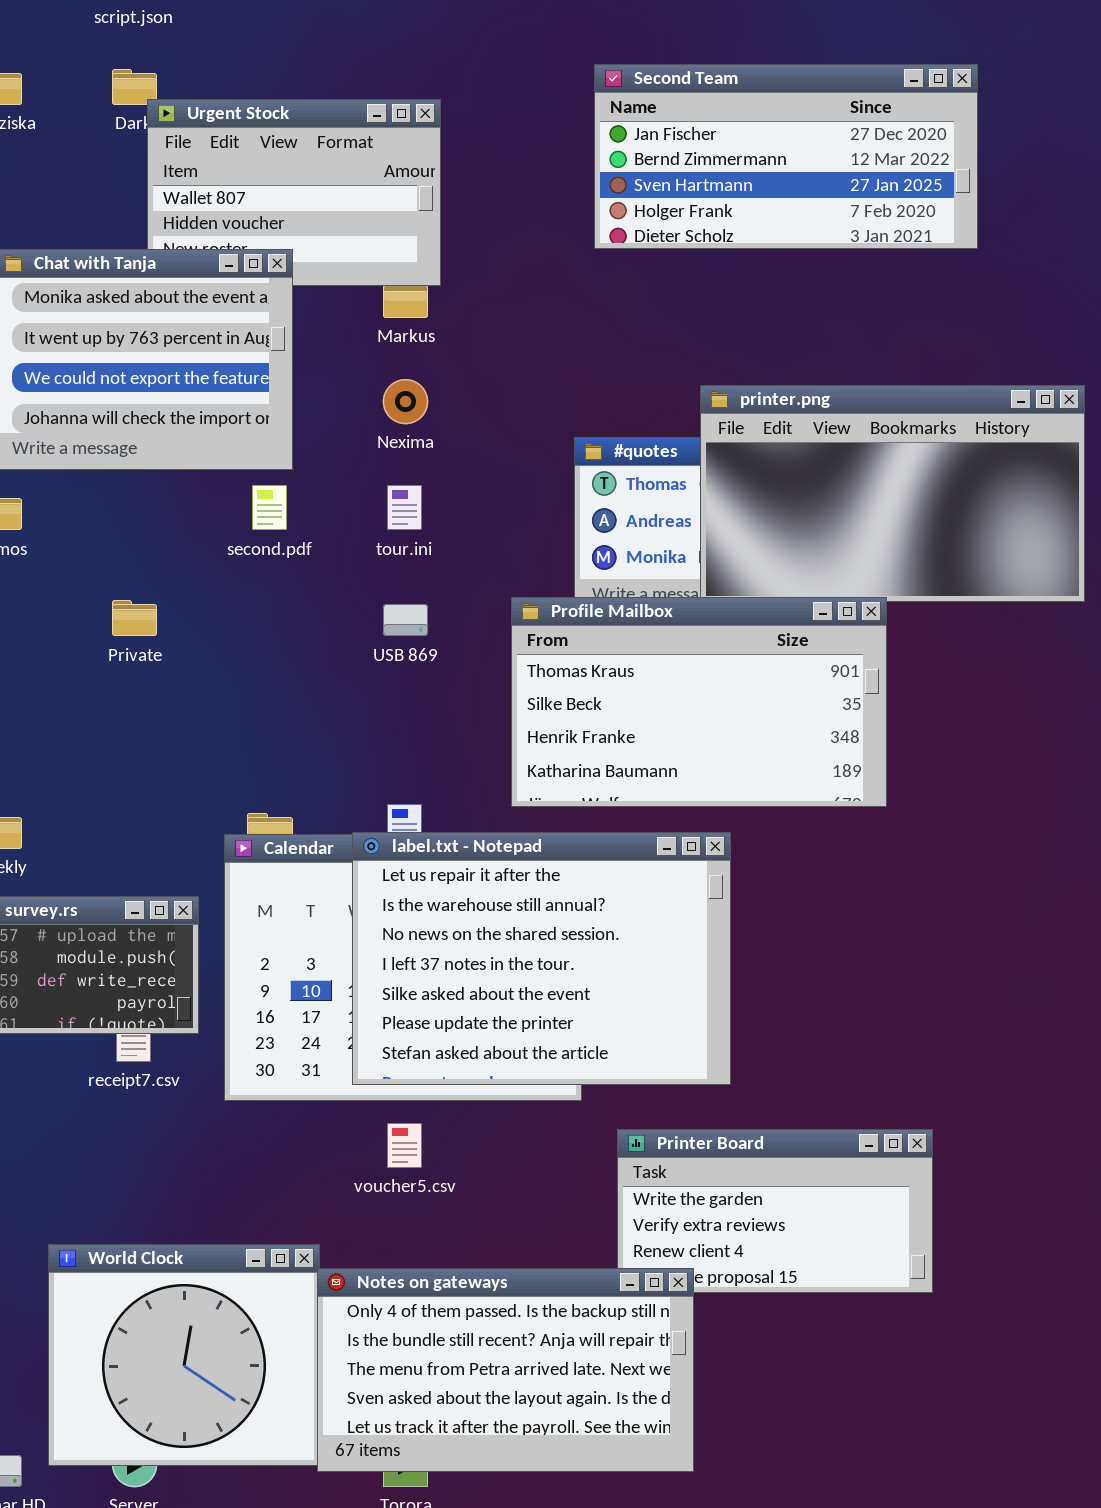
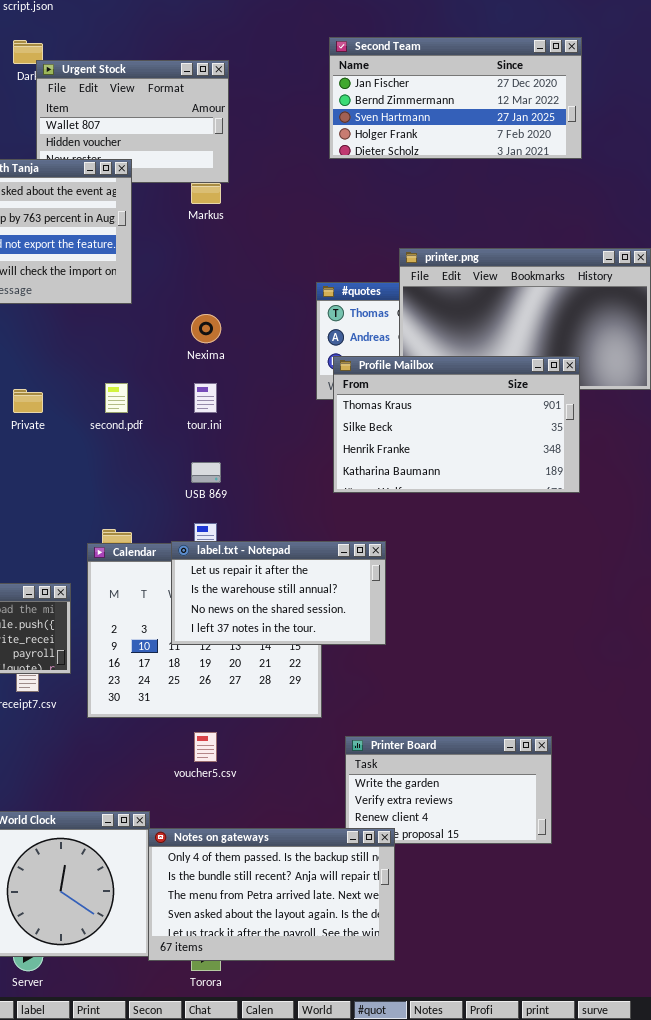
Nexima: [383,379,428,424] -> [191,314,221,343], moved
second.pdf: [252,485,287,530] -> [105,383,128,413], moved
tour.ini: [387,485,422,530] -> [194,383,217,413], moved
Profile Mailbox: [511,597,887,807] -> [333,356,580,493], moved
USB 869: [383,604,428,636] -> [191,462,221,483], moved
label.txt - Notepad: [352,832,731,1085] -> [171,541,386,645], resized

